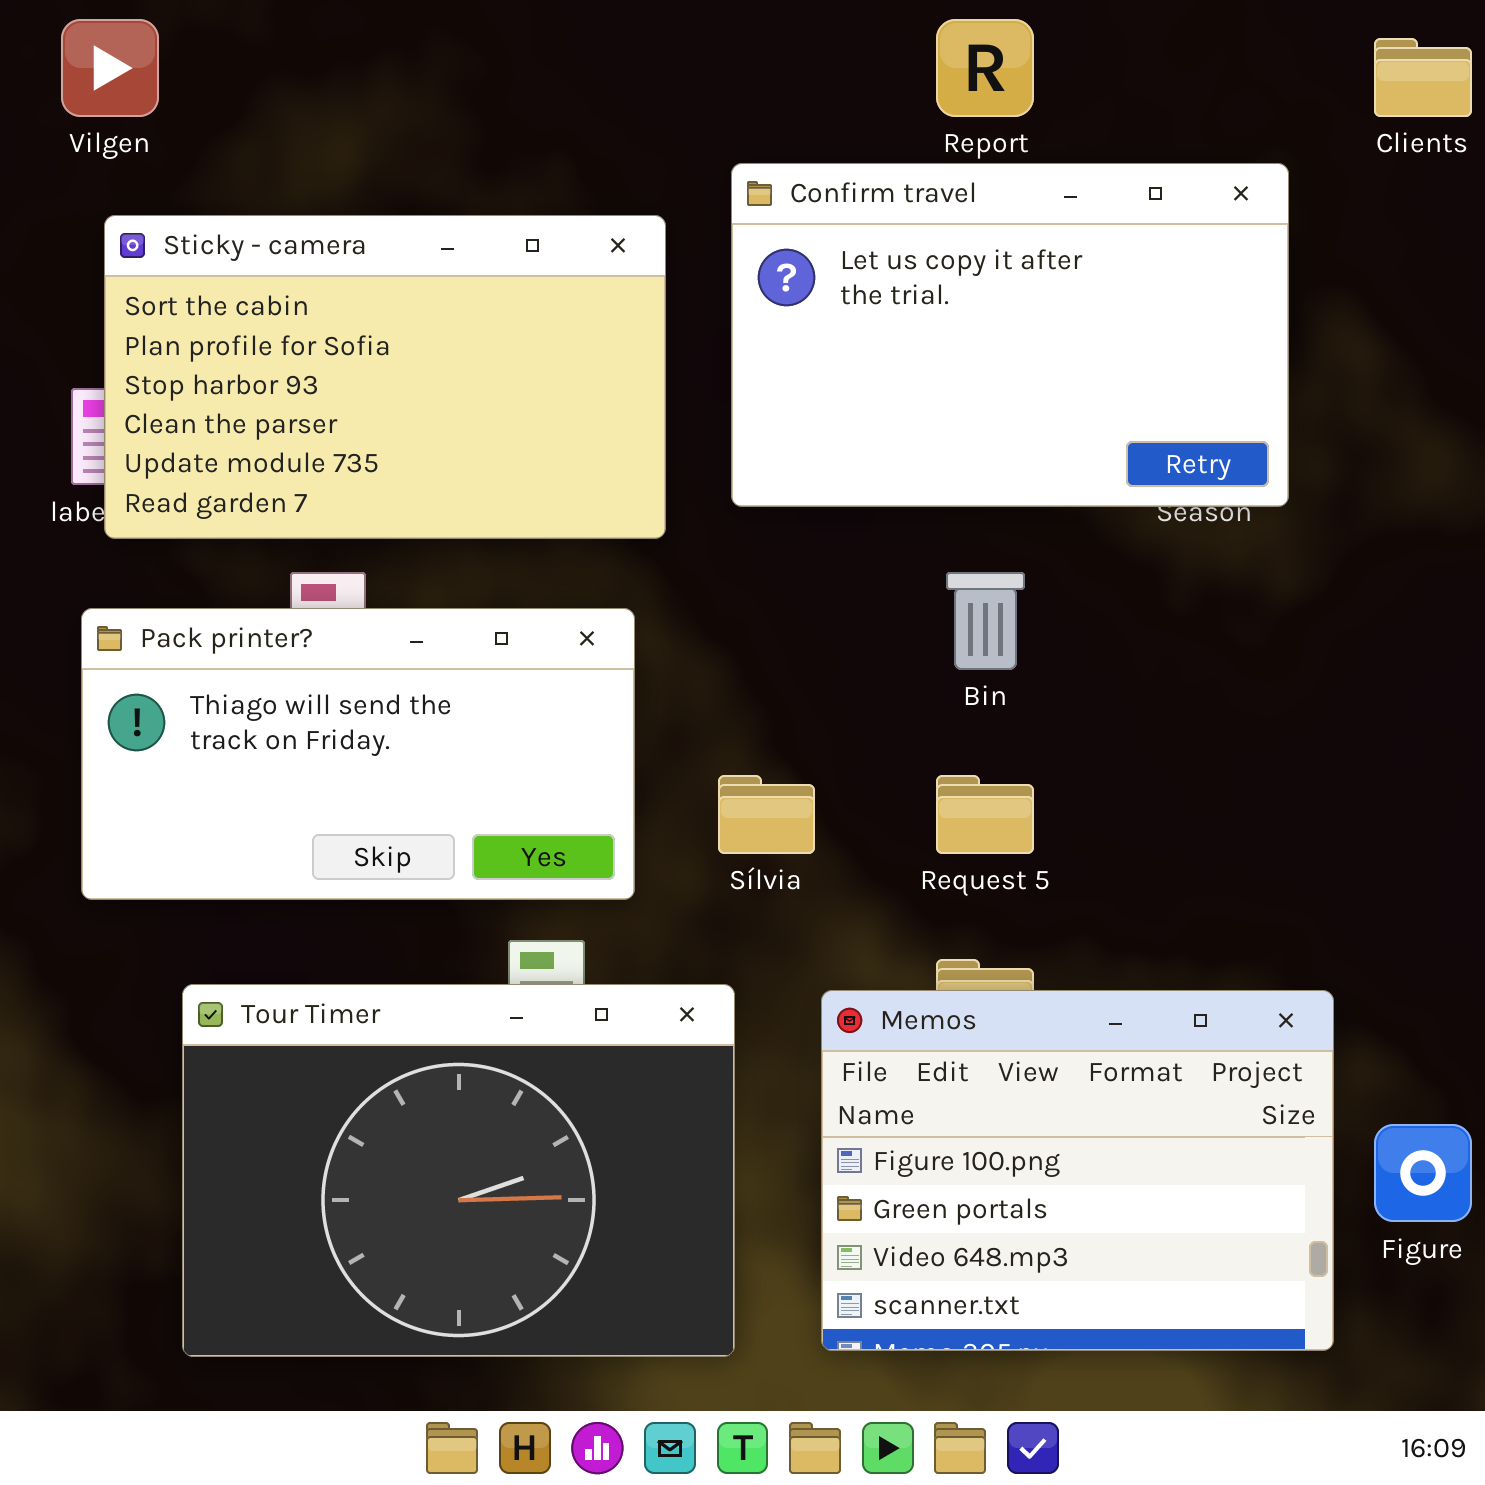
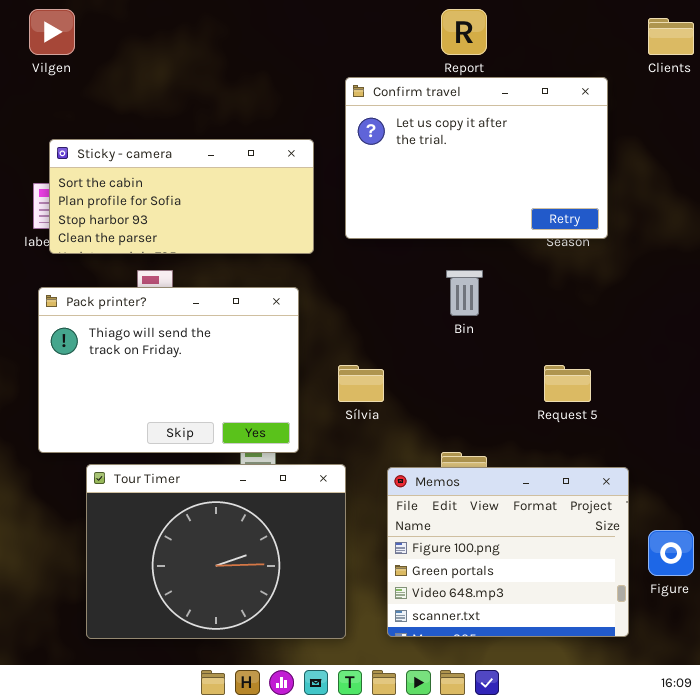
Sticky - camera: [104,215,666,539] -> [49,139,314,254], resized
Pack printer?: [81,608,635,900] -> [38,287,299,453], resized
Request 5: [936,775,1034,854] -> [544,365,591,402], moved

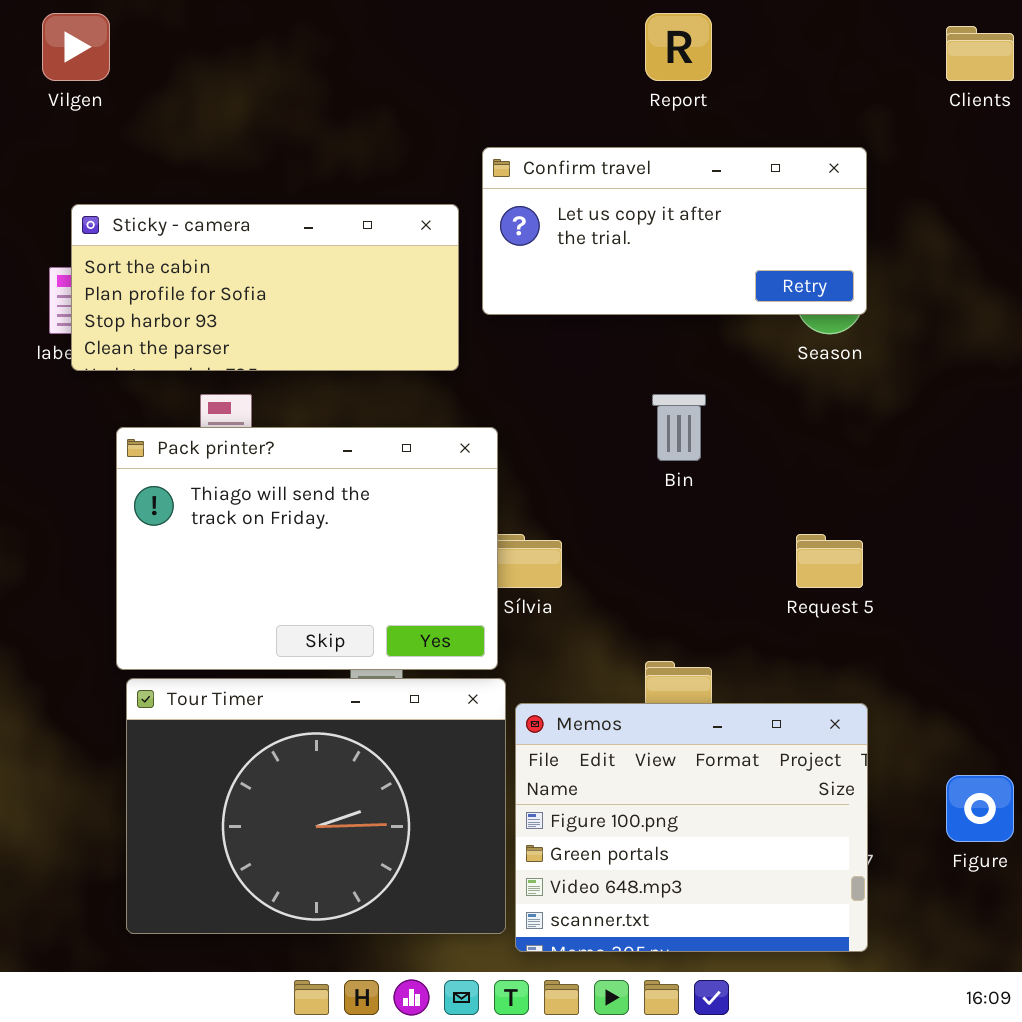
Confirm travel: [345,77,608,239] -> [482,147,867,315], moved, resized
Pack printer?: [38,287,299,453] -> [116,427,498,670], moved
Memos: [387,467,629,637] -> [515,703,868,952], moved

